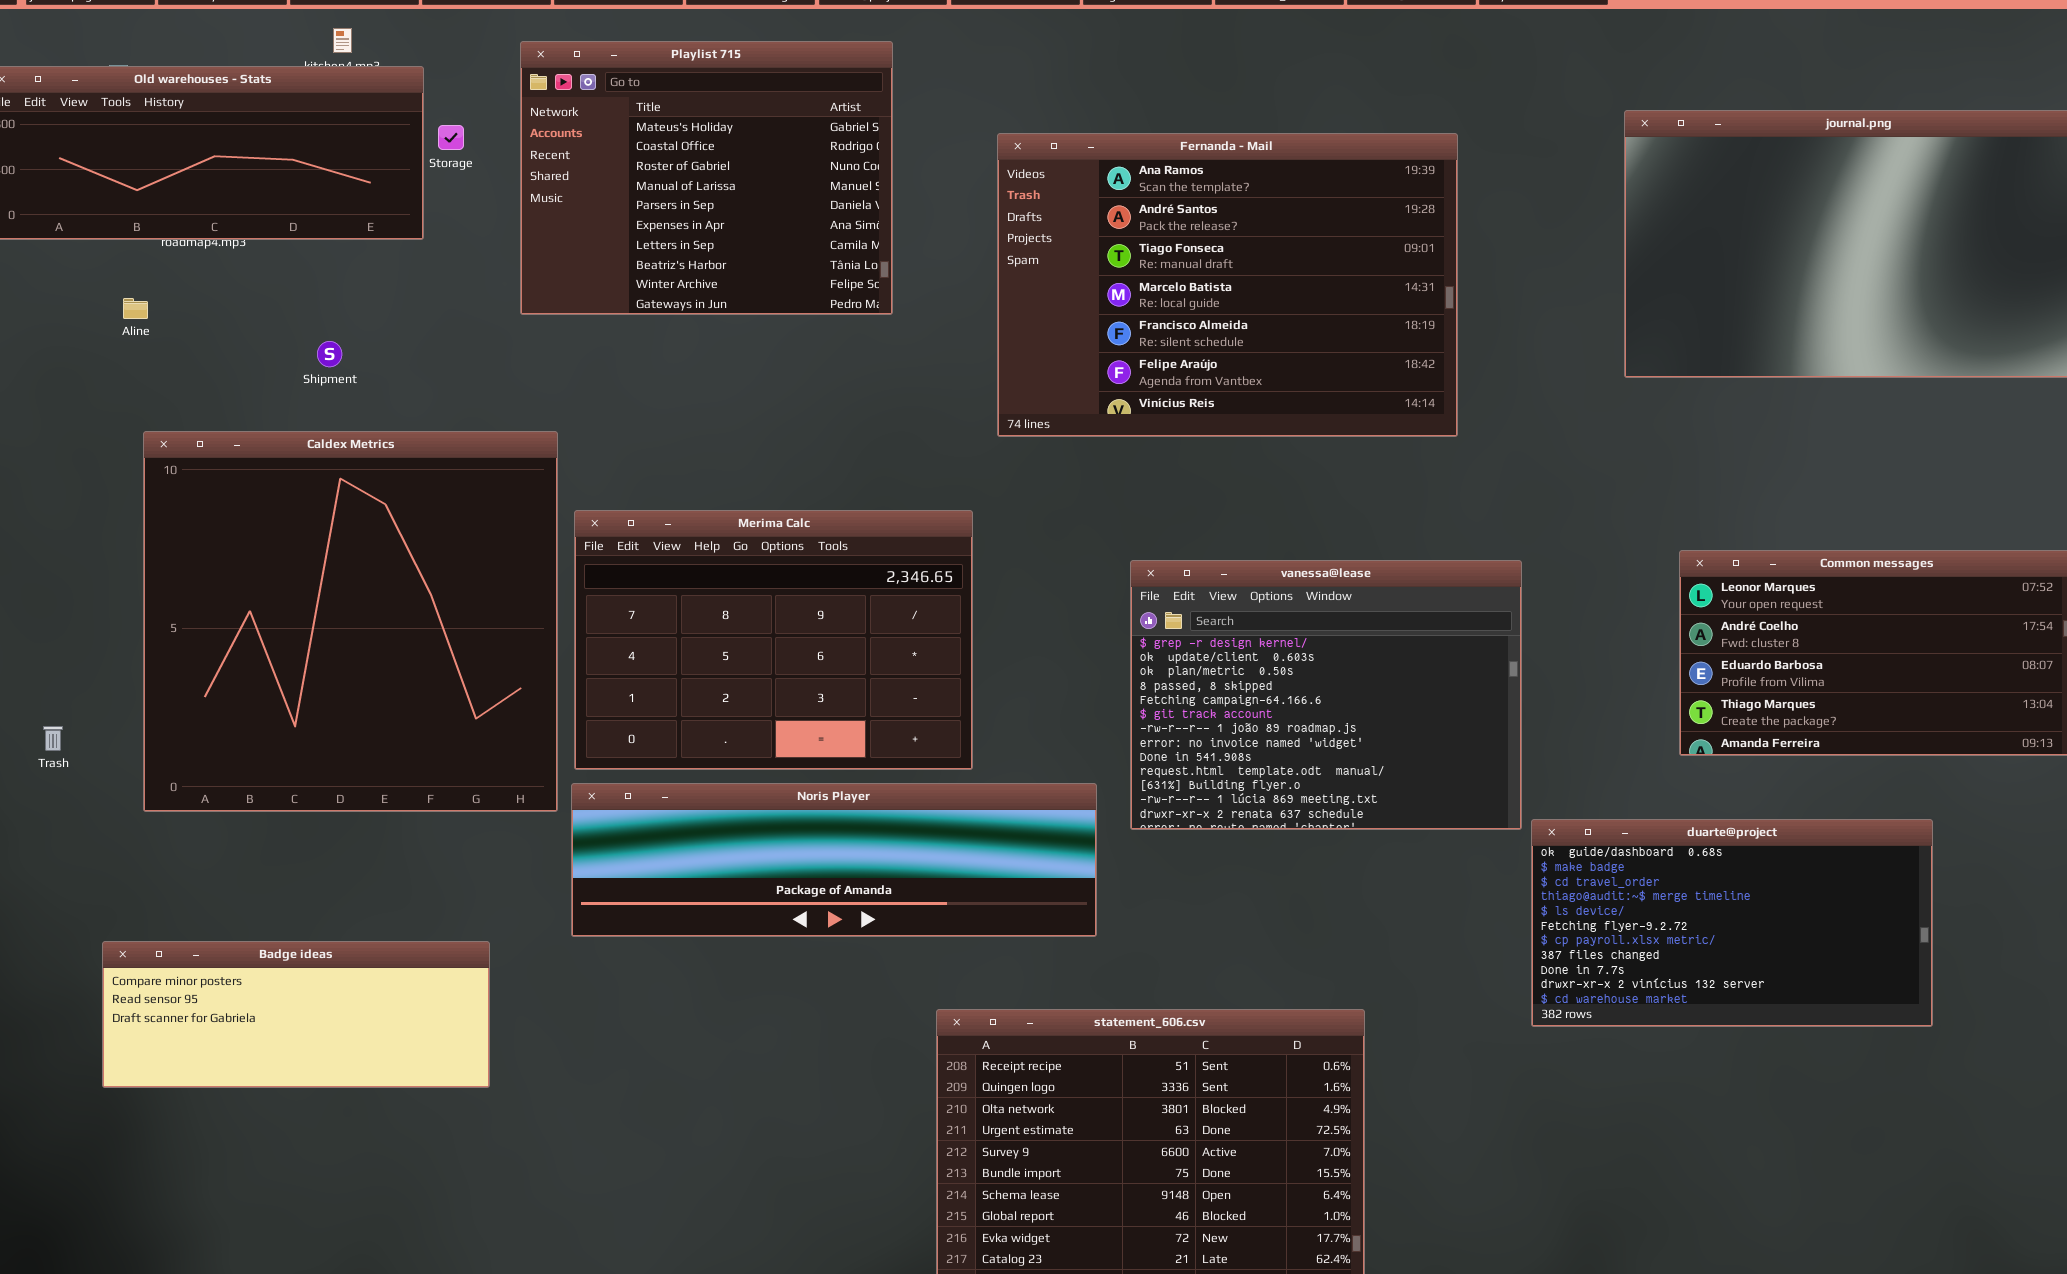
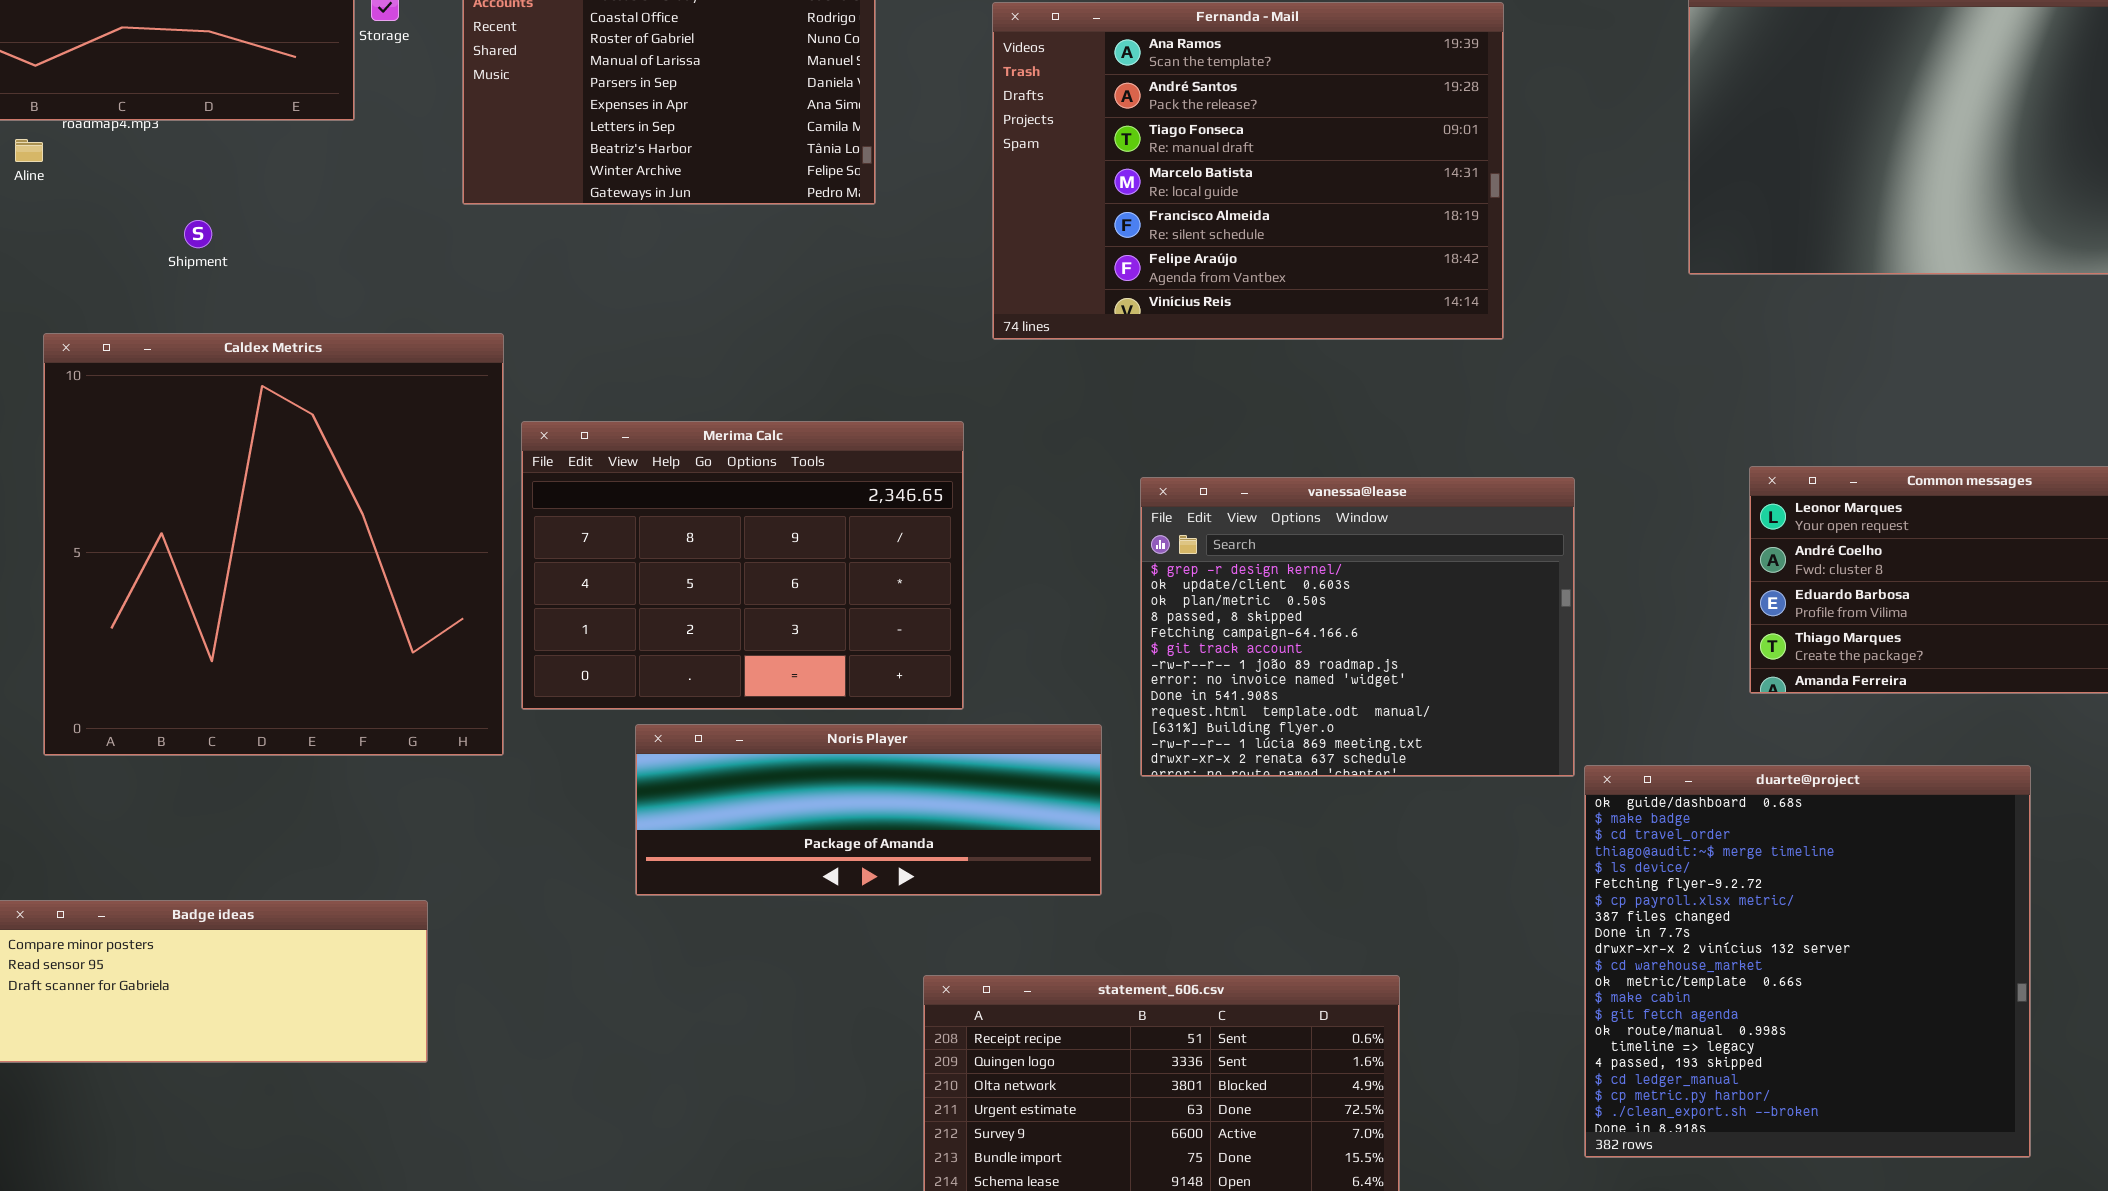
Aline: [123,298,148,319] -> [15,139,43,162], moved
Shipment: [317,341,342,367] -> [184,220,212,248], moved
Noris Player: [571,783,1097,937] -> [635,724,1102,896], resized
duarte@project: [1531,819,1933,1027] -> [1584,765,2031,1158], resized

